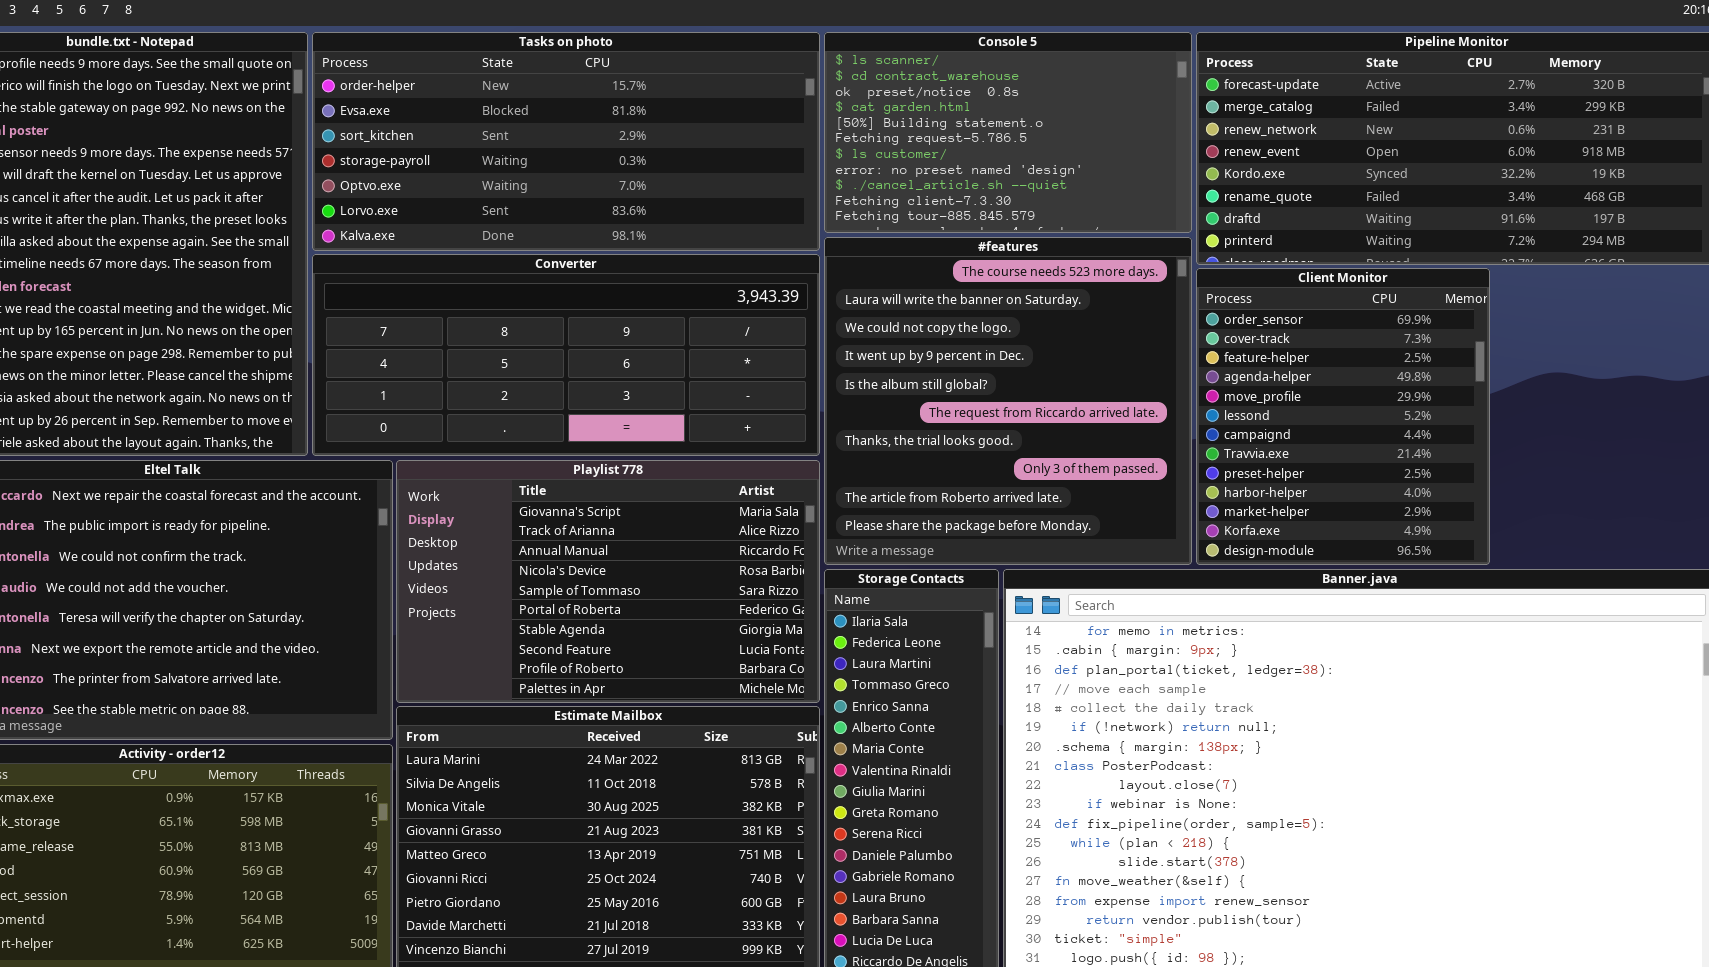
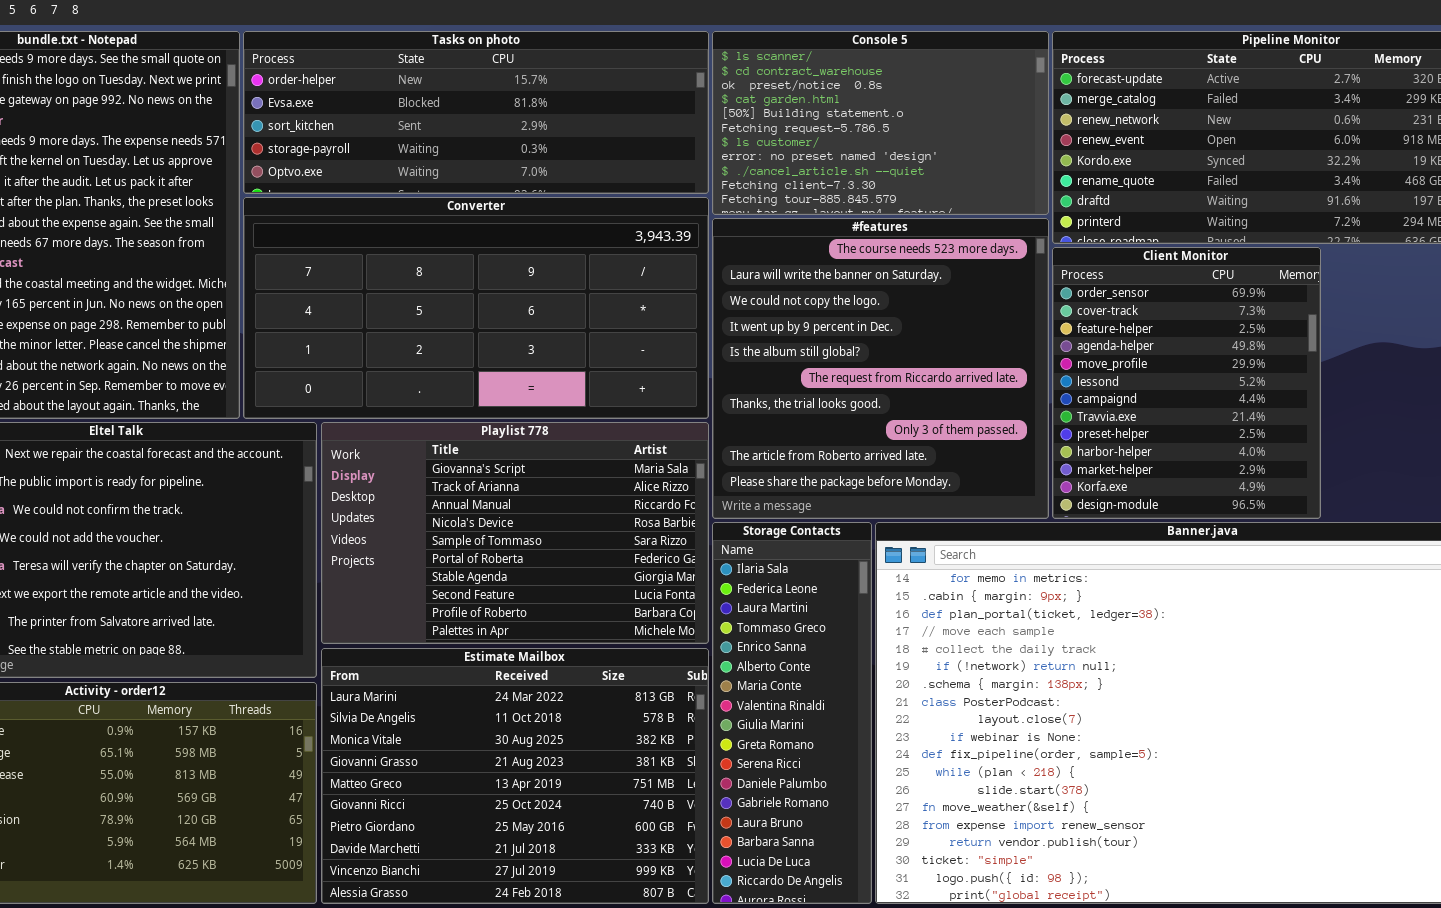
Tasks on photo: [312,32,820,251] -> [243,31,709,194], resized
Converter: [312,254,820,456] -> [243,197,709,419], resized

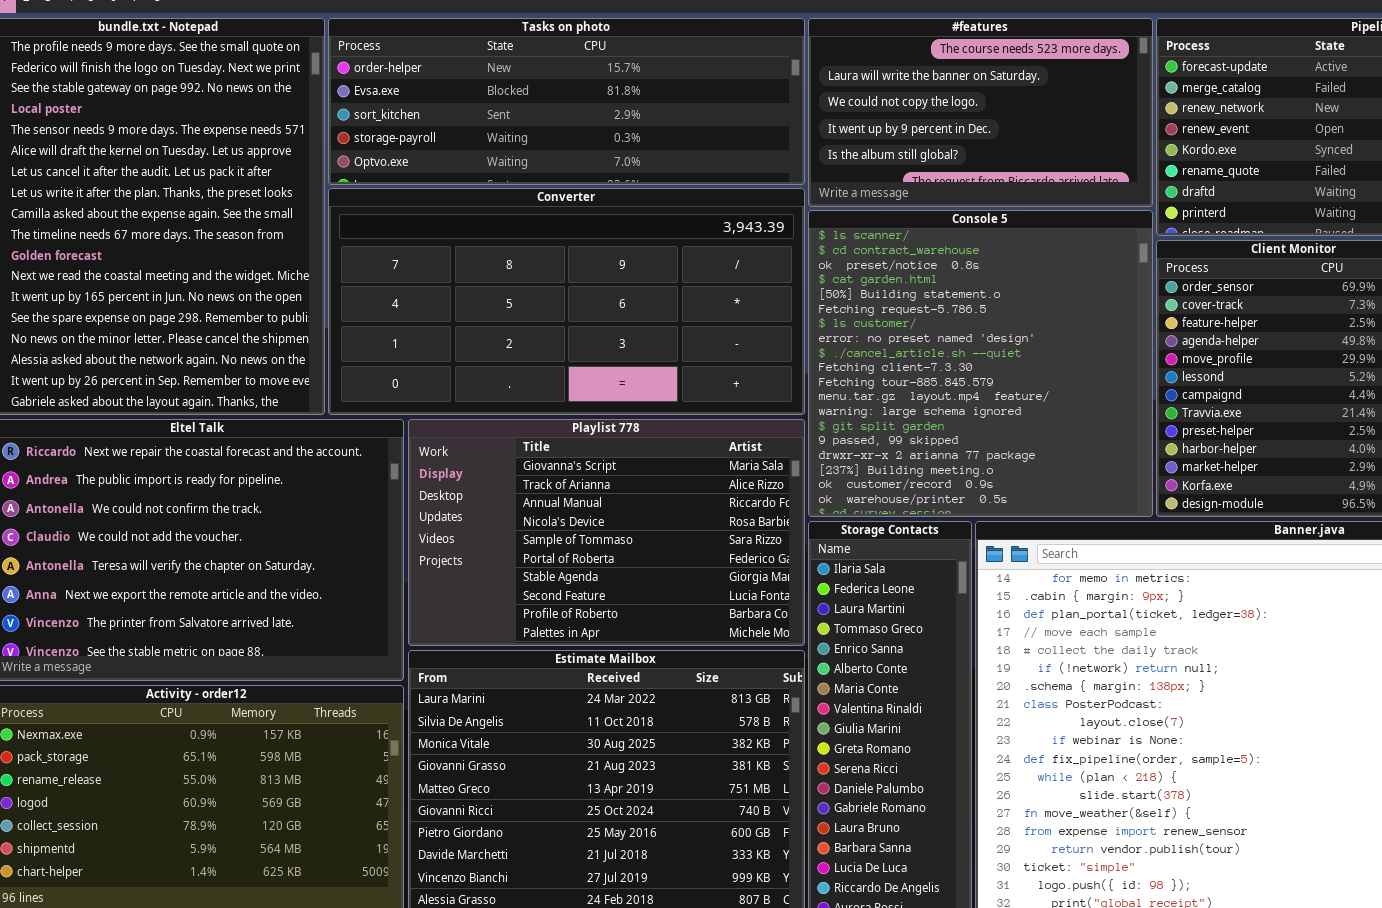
Console 5: [712,31,1049,215] -> [808,210,1153,517], moved, resized
#features: [712,218,1049,519] -> [808,18,1153,207], moved, resized

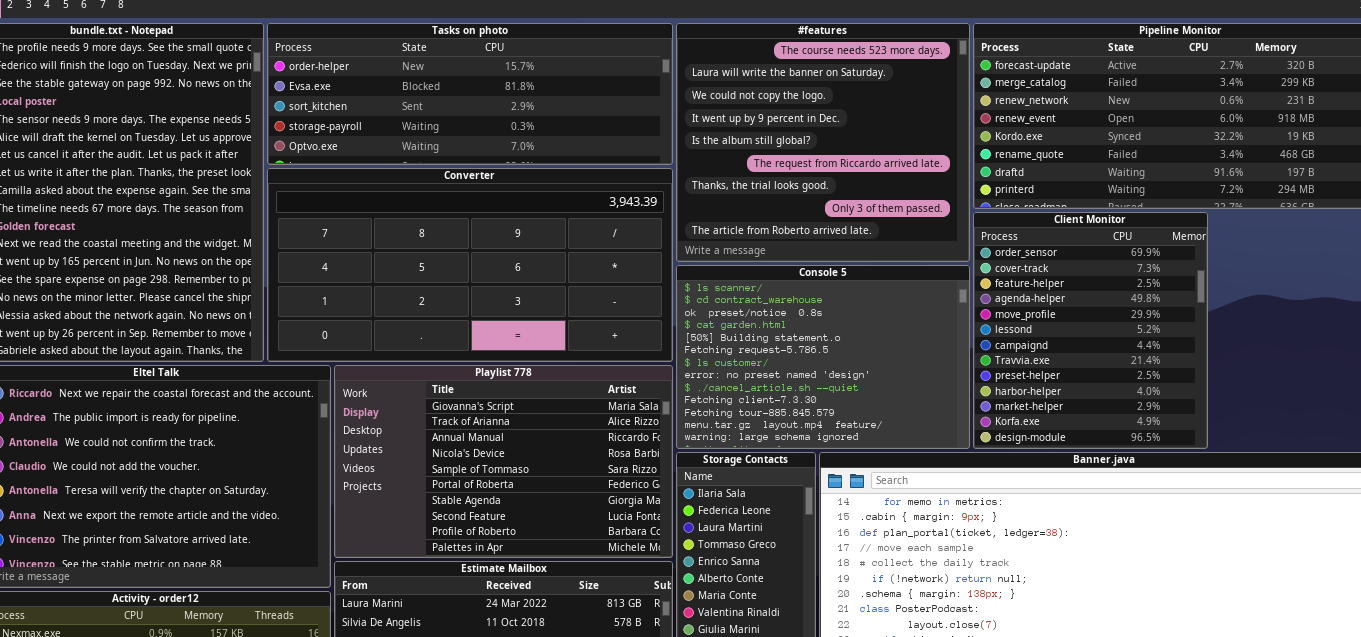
#features: [808,18,1153,207] -> [676,23,970,262], resized
Console 5: [808,210,1153,517] -> [676,265,970,449], resized

